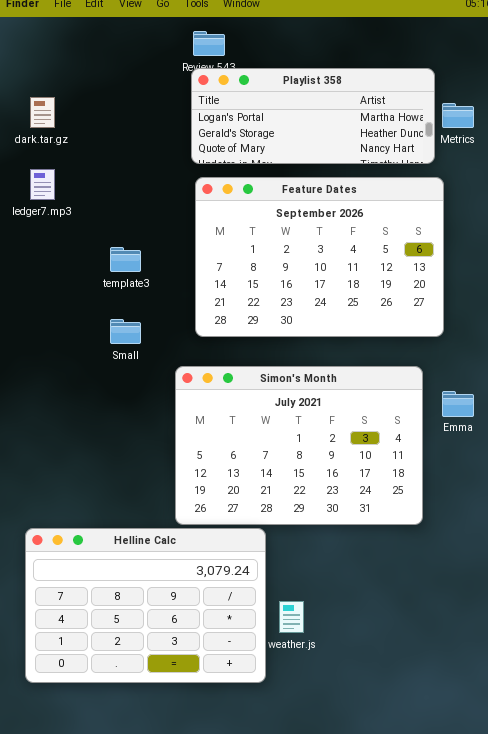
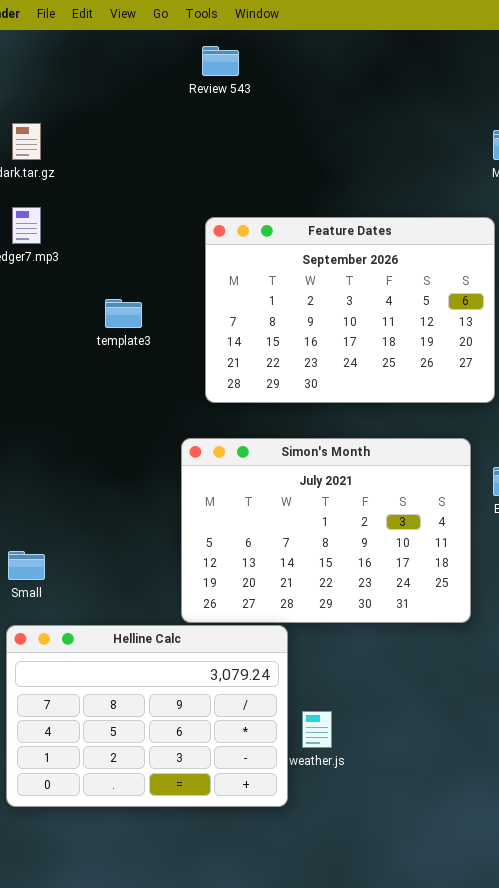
Playlist 358: [191,68,435,164] -> none, closed
Small: [110,319,141,344] -> [8,551,45,580], moved

